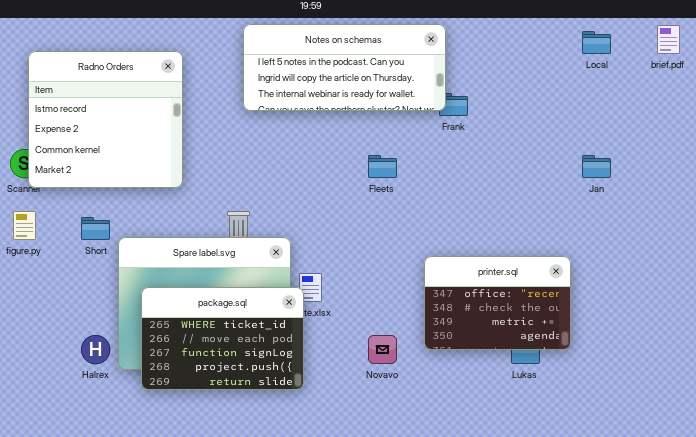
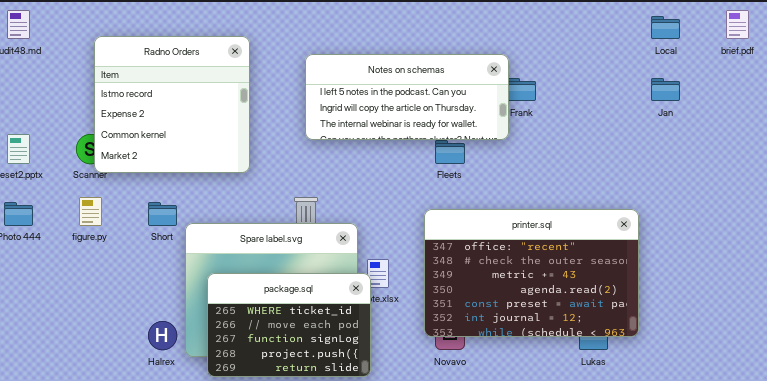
Notes on schemas: [243,24,446,111] -> [305,54,509,140], moved
Jan: [582,155,611,178] -> [651,78,680,101], moved
printer.sql: [424,256,571,350] -> [424,209,639,337], resized

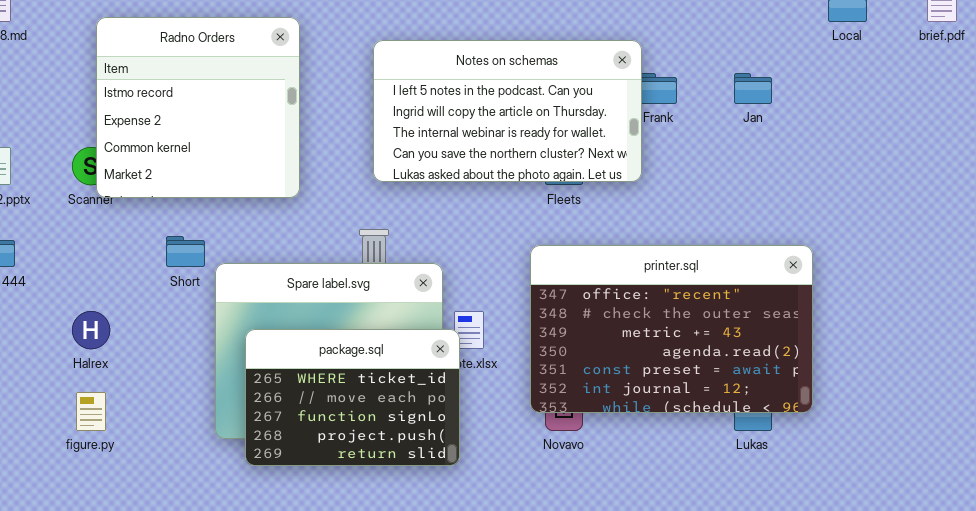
Notes on schemas: [305,54,509,140] -> [373,40,642,182], resized
Jan: [651,78,680,101] -> [734,73,772,104], moved
figure.py: [79,197,102,226] -> [76,392,106,431], moved
Halrex: [148,321,177,350] -> [72,311,110,349], moved

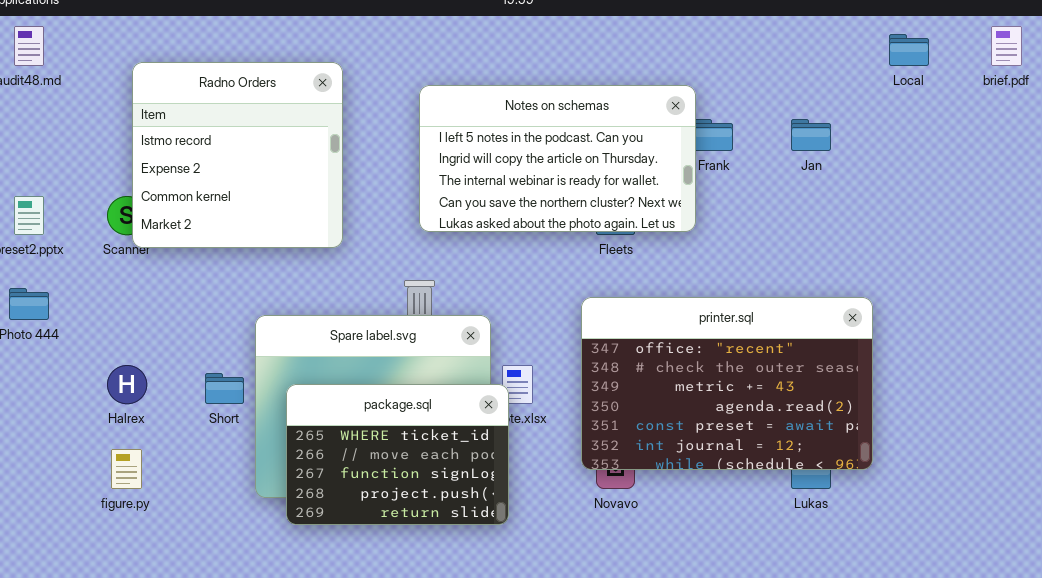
Short: [166,236,205,267] -> [205,373,244,404], moved

